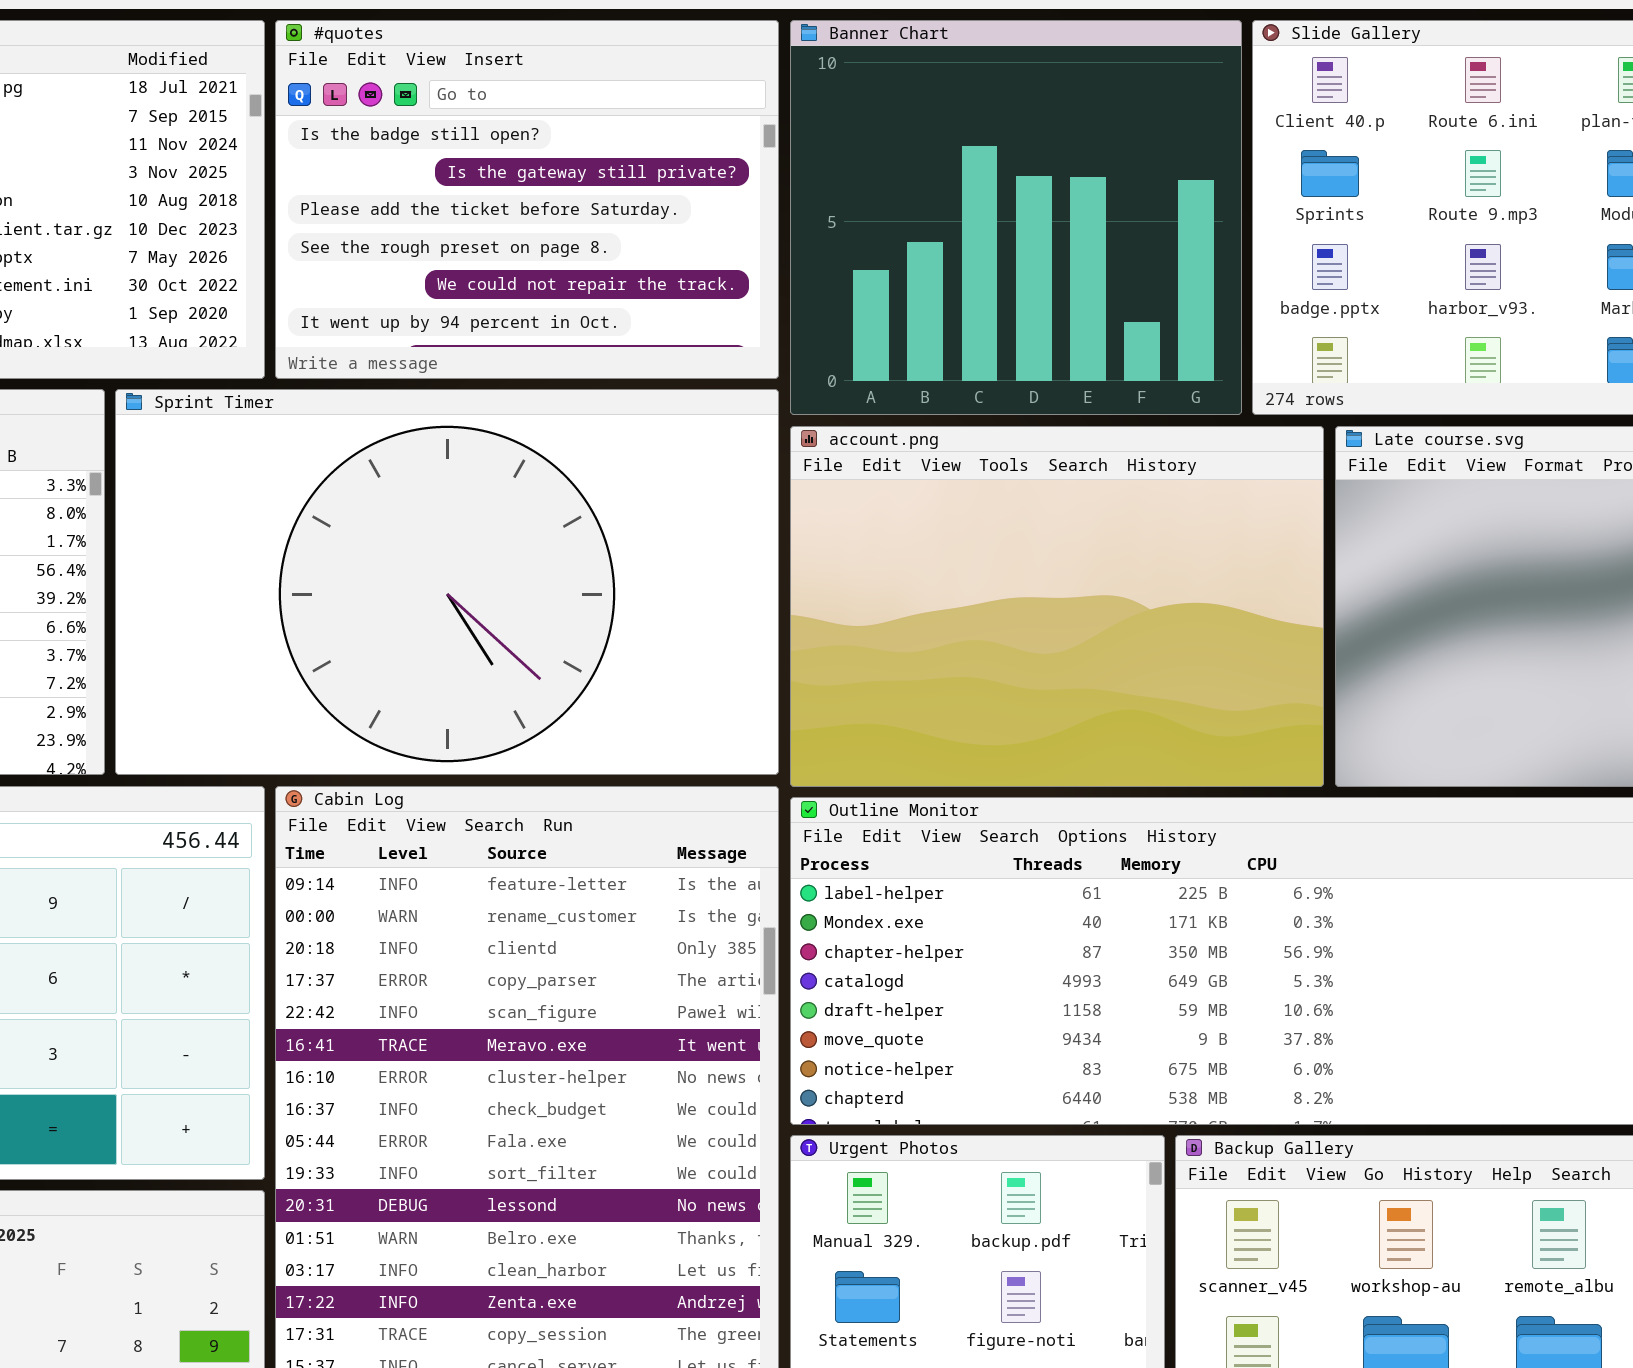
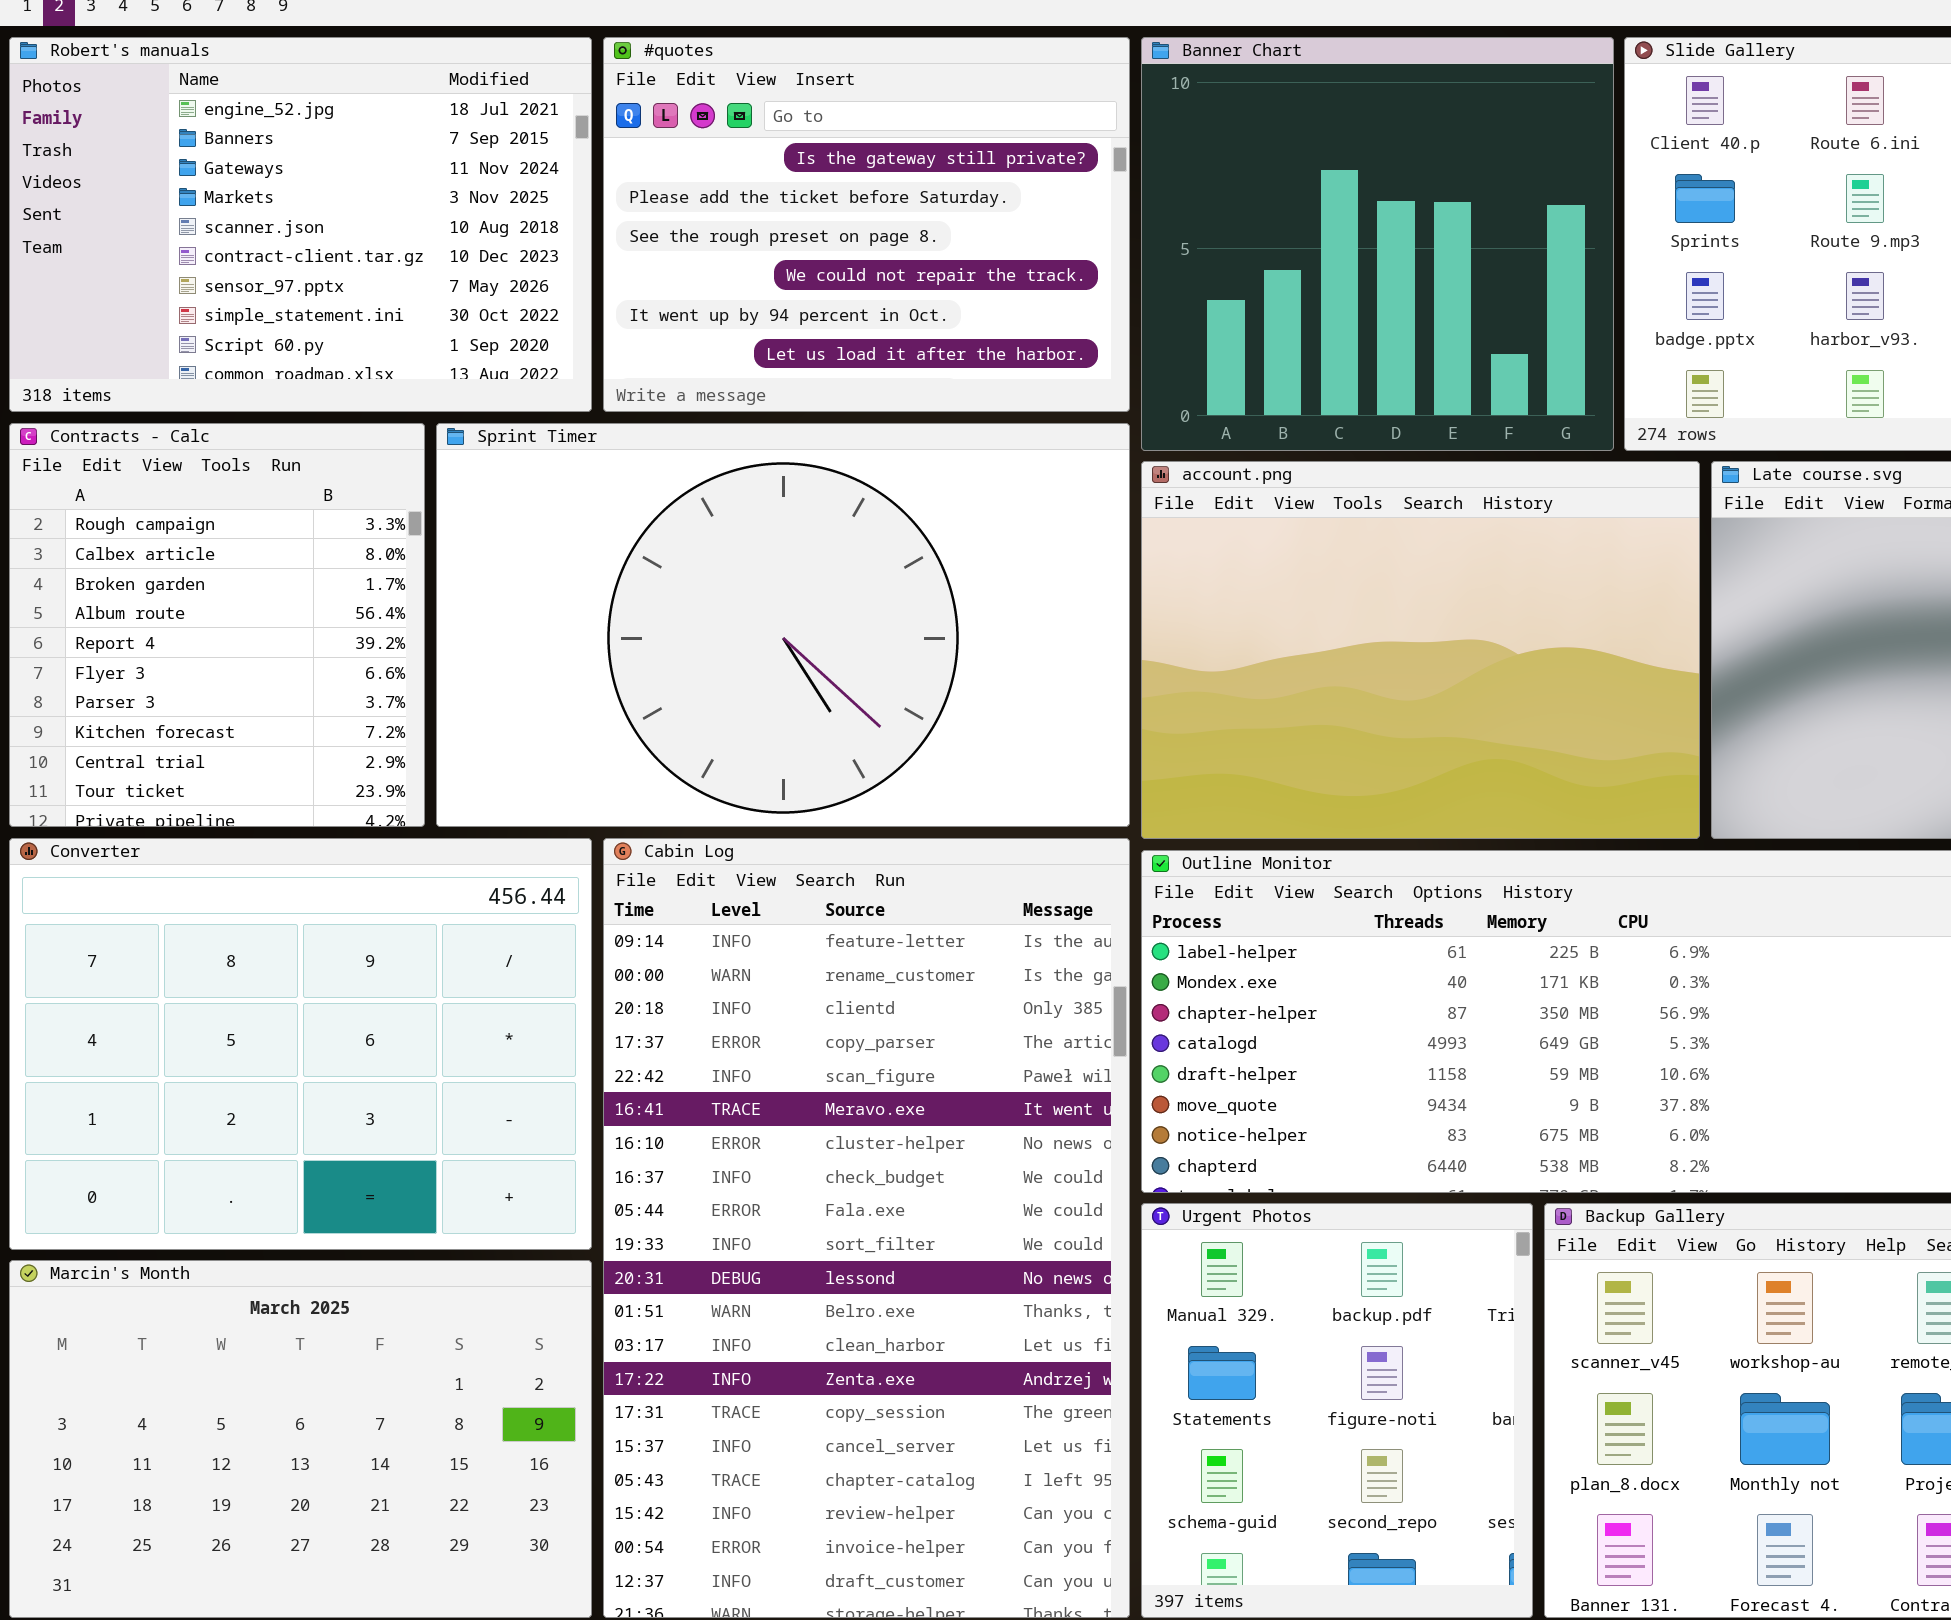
#quotes: [275,20,779,379] -> [603,37,1130,412], scrolled down 1 row

